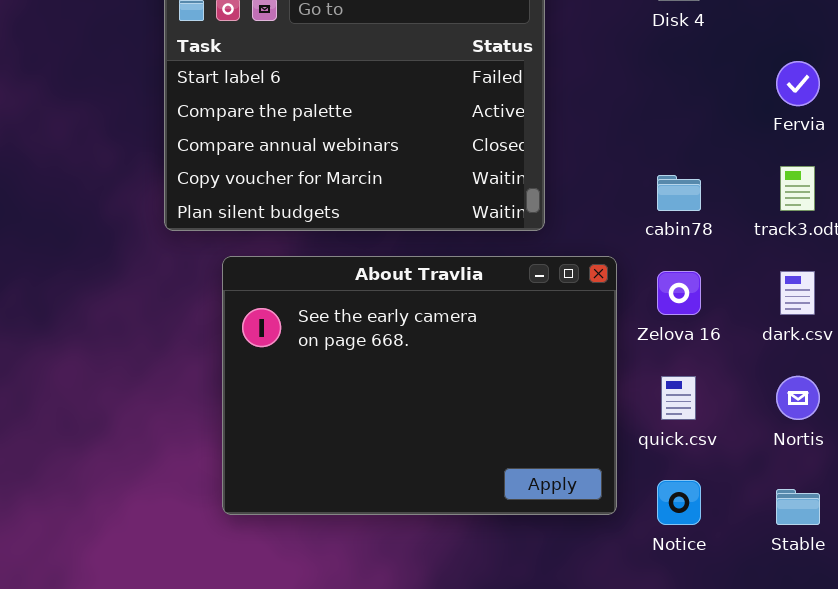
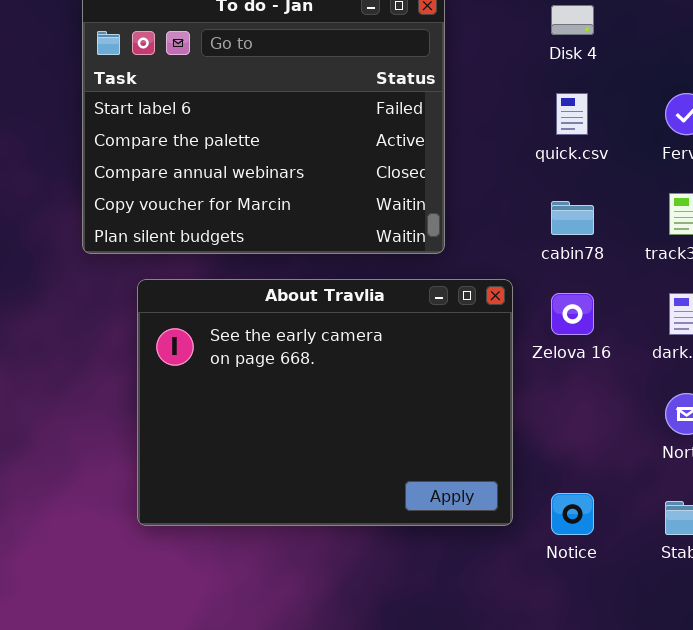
quick.csv: [661,376,696,420] -> [556,93,588,135], moved

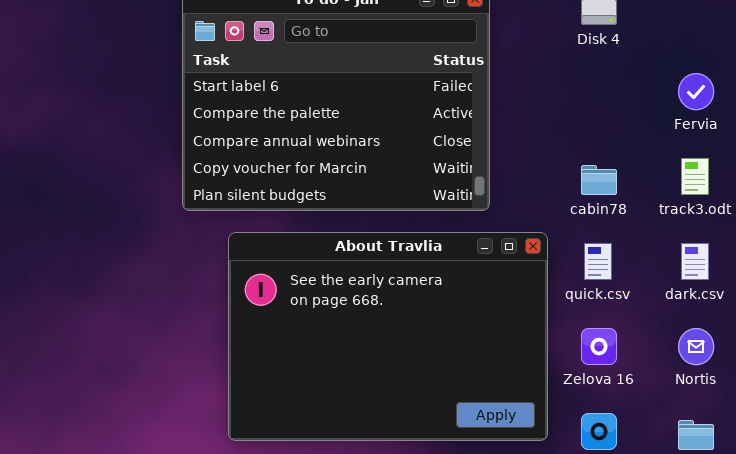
quick.csv: [556,93,588,135] -> [584,243,612,280], moved
Zelova 16: [551,293,594,335] -> [581,328,617,365], moved

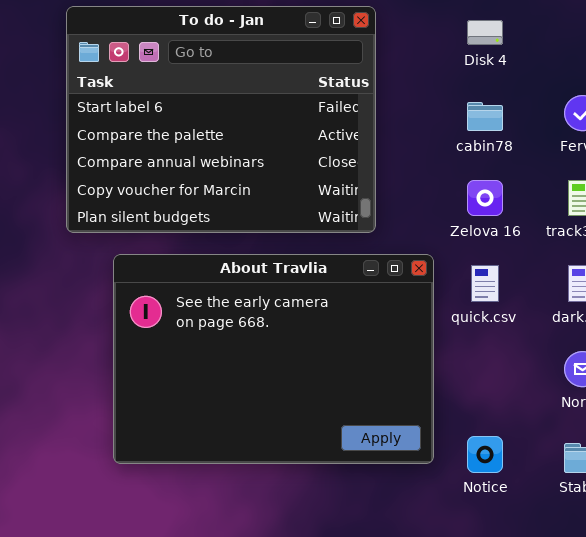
cabin78: [581,165,617,195] -> [467,102,503,131], moved
Zelova 16: [581,328,617,365] -> [467,180,503,216], moved

